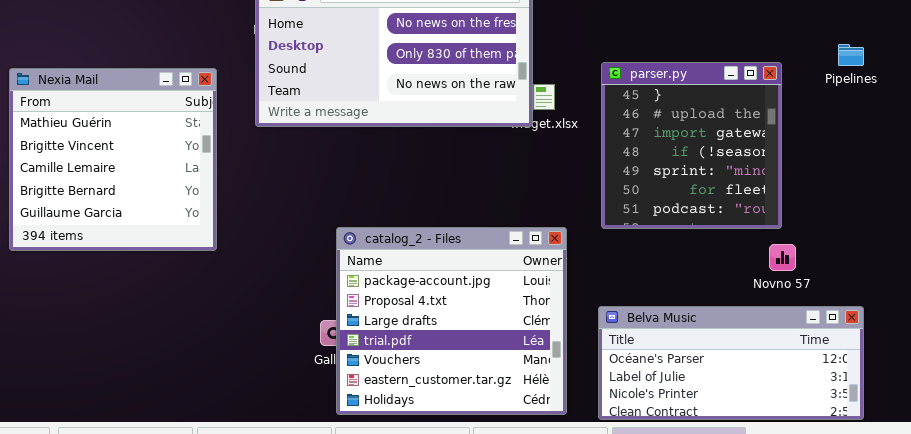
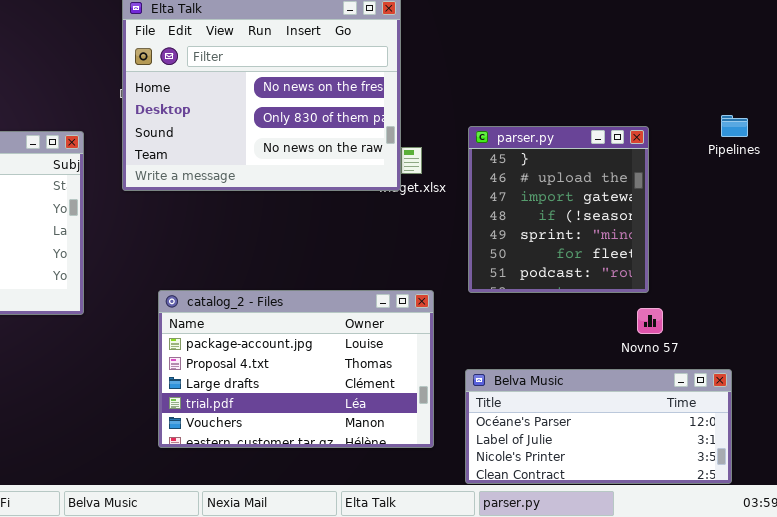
Pipelines: [838,44,864,66] -> [721,115,748,137], moved
catalog_2 - Files: [336,227,567,415] -> [158,290,434,448], resized

